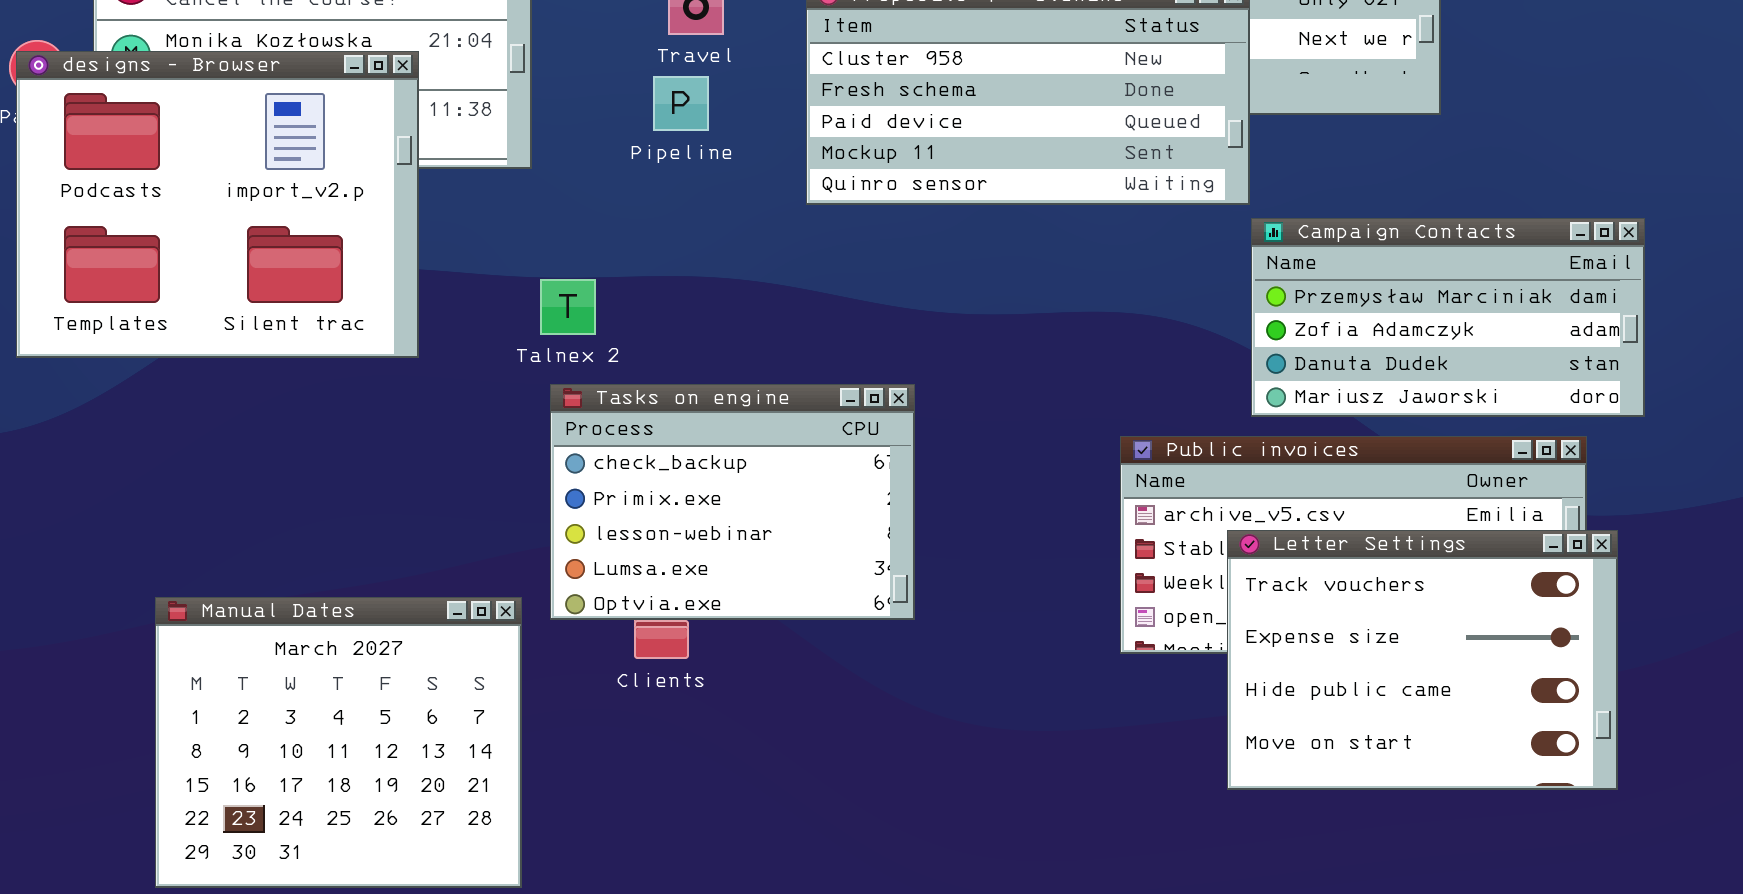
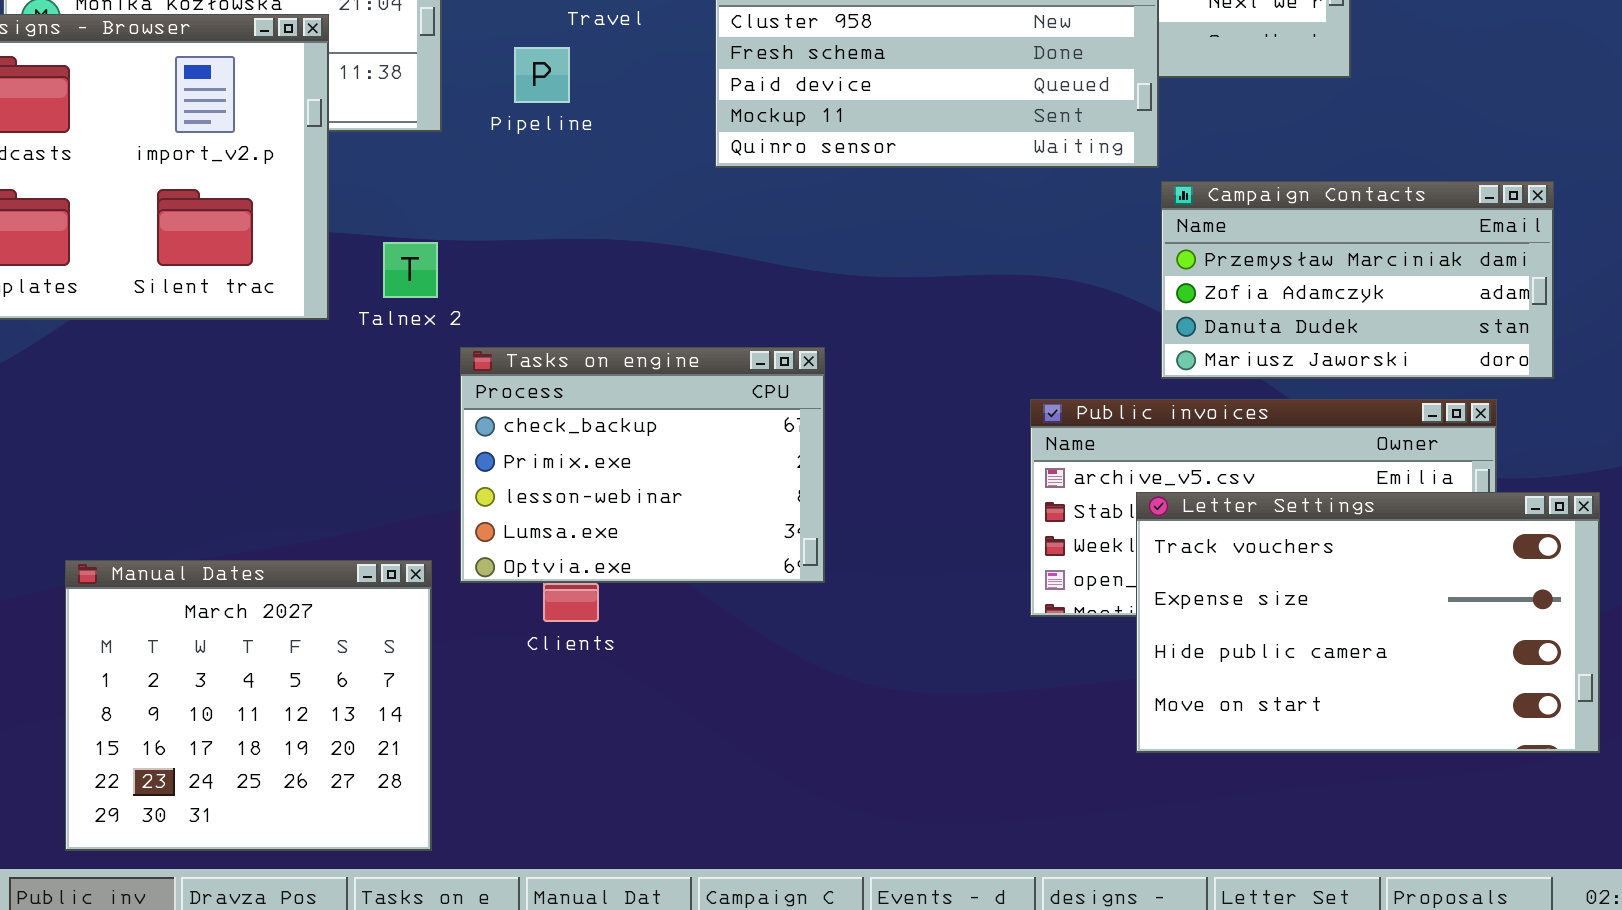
Pipeline: [653,76,709,131] -> [514,47,570,103], moved
Talnex 2: [540,279,596,335] -> [383,242,438,298], moved
Letter Settings: [1227,530,1618,790] -> [1136,492,1600,753], resized

